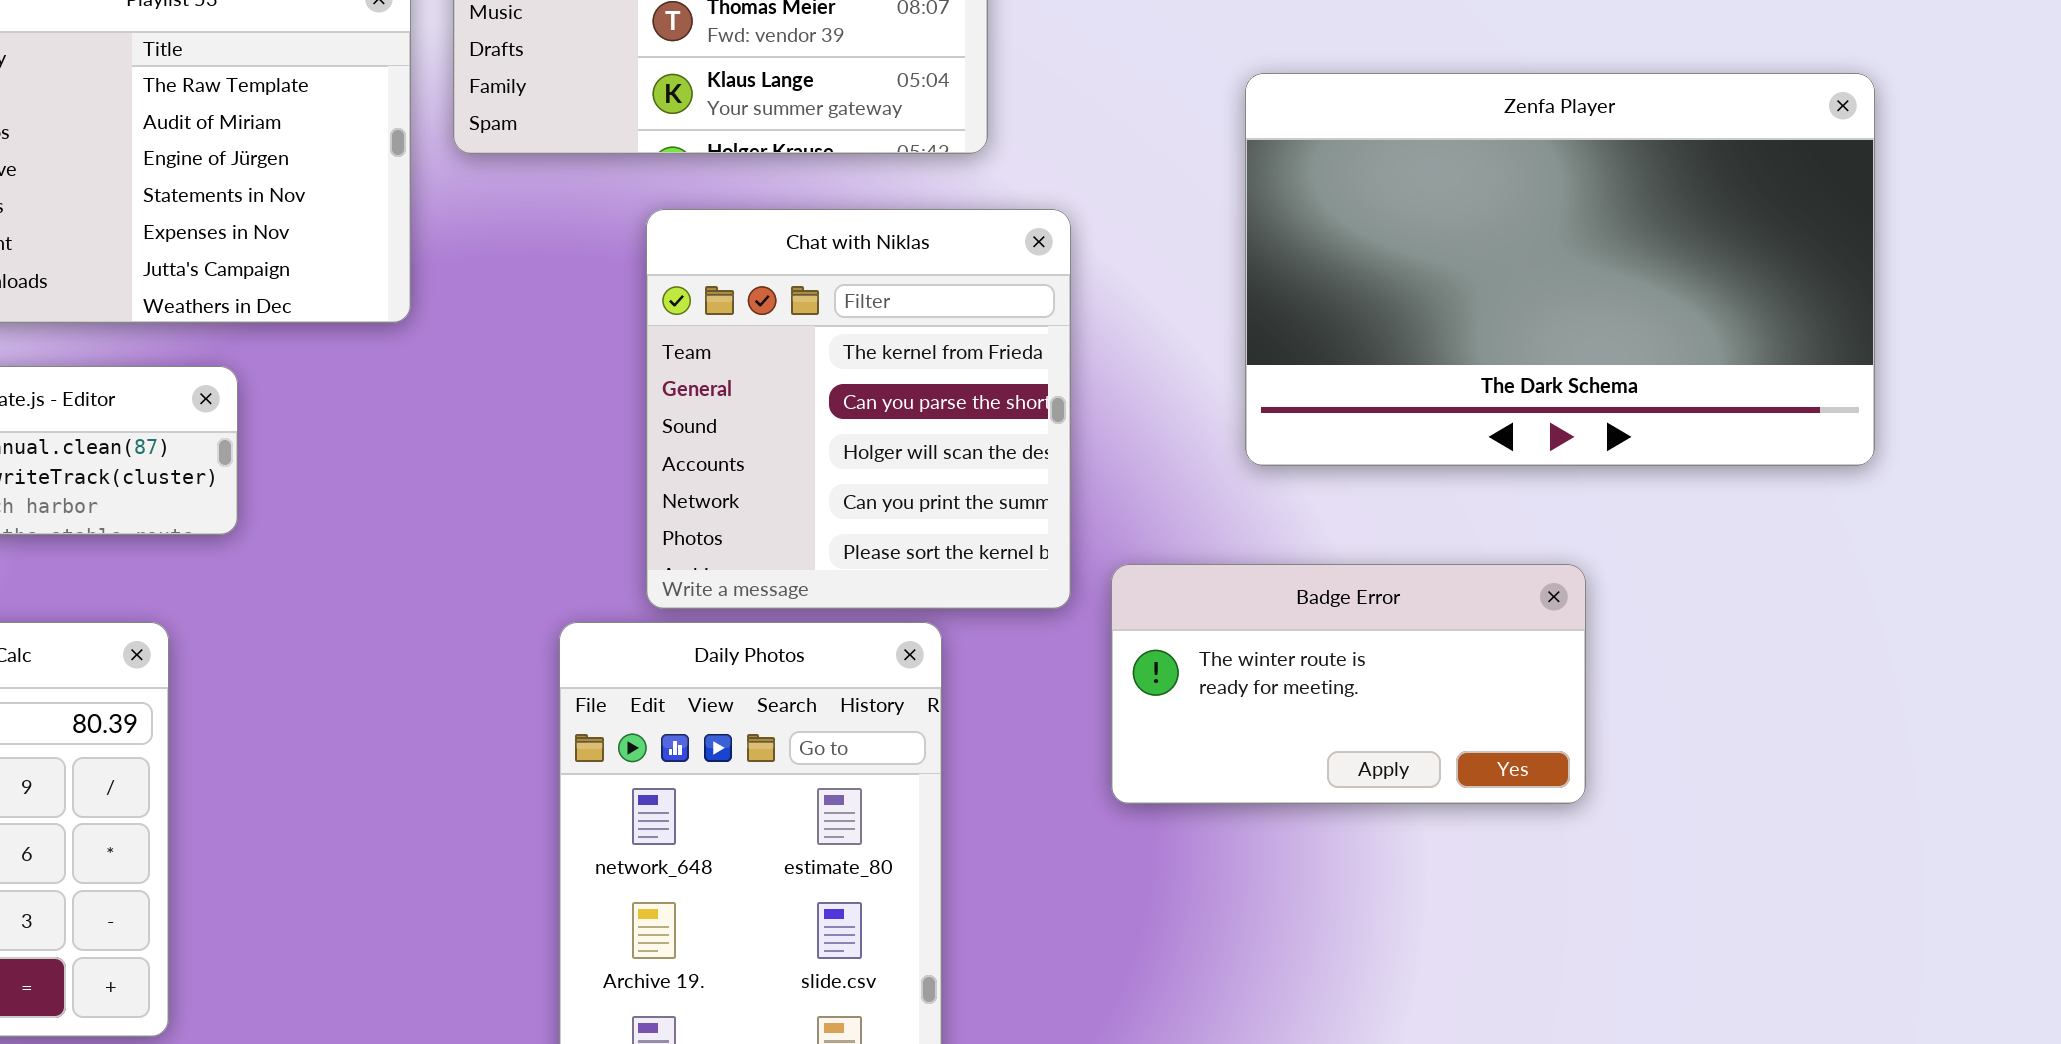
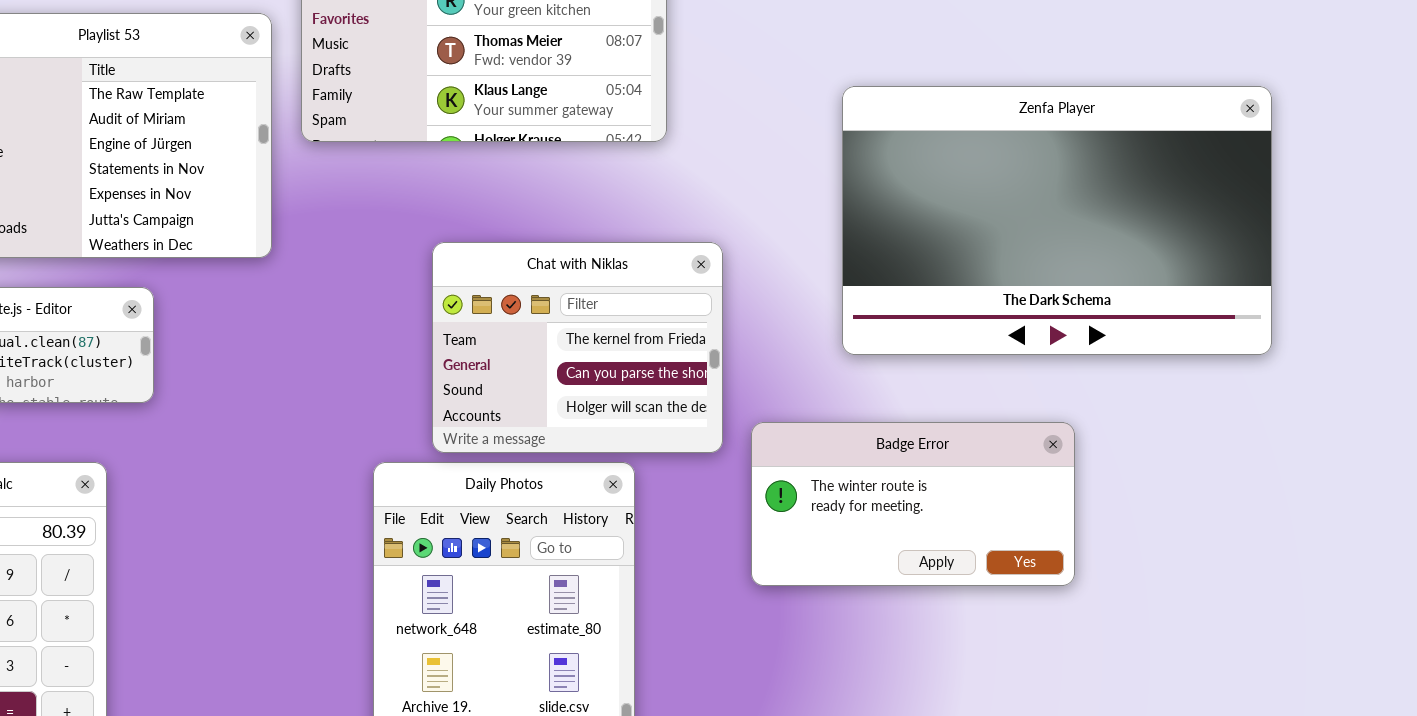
Chat with Niklas: [646,209,1071,609] -> [432,242,723,453], resized

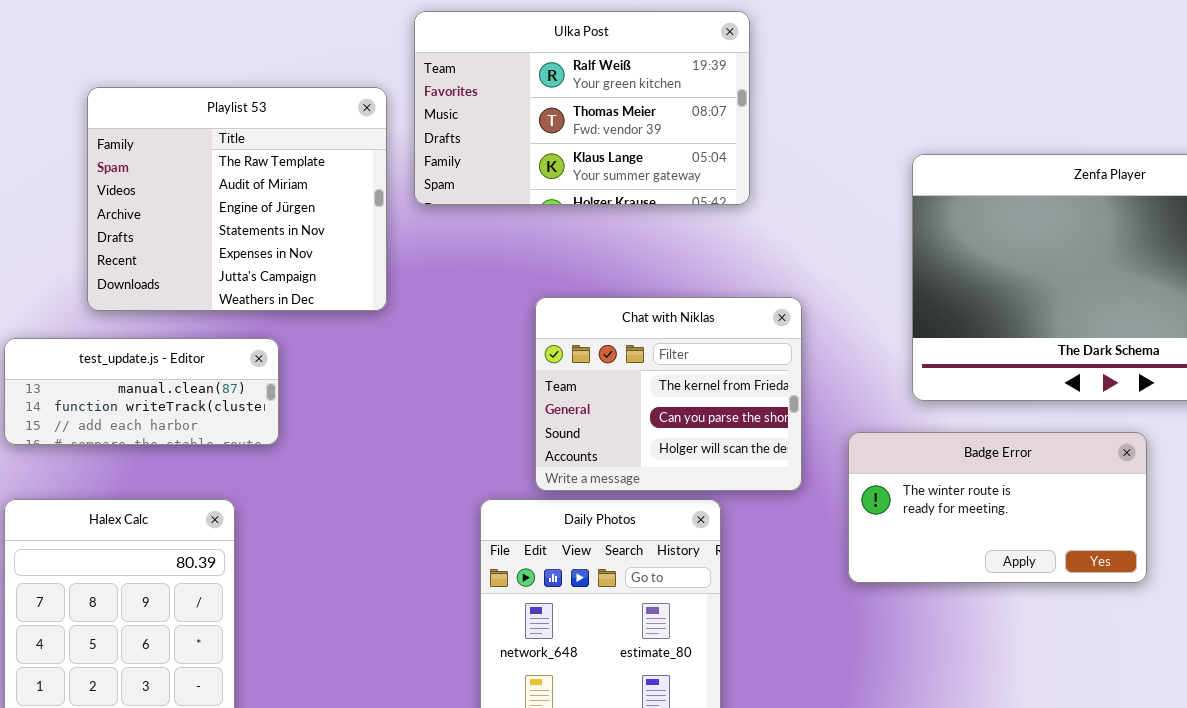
Badge Error: [751,422,1075,586] -> [848,432,1147,583], moved

